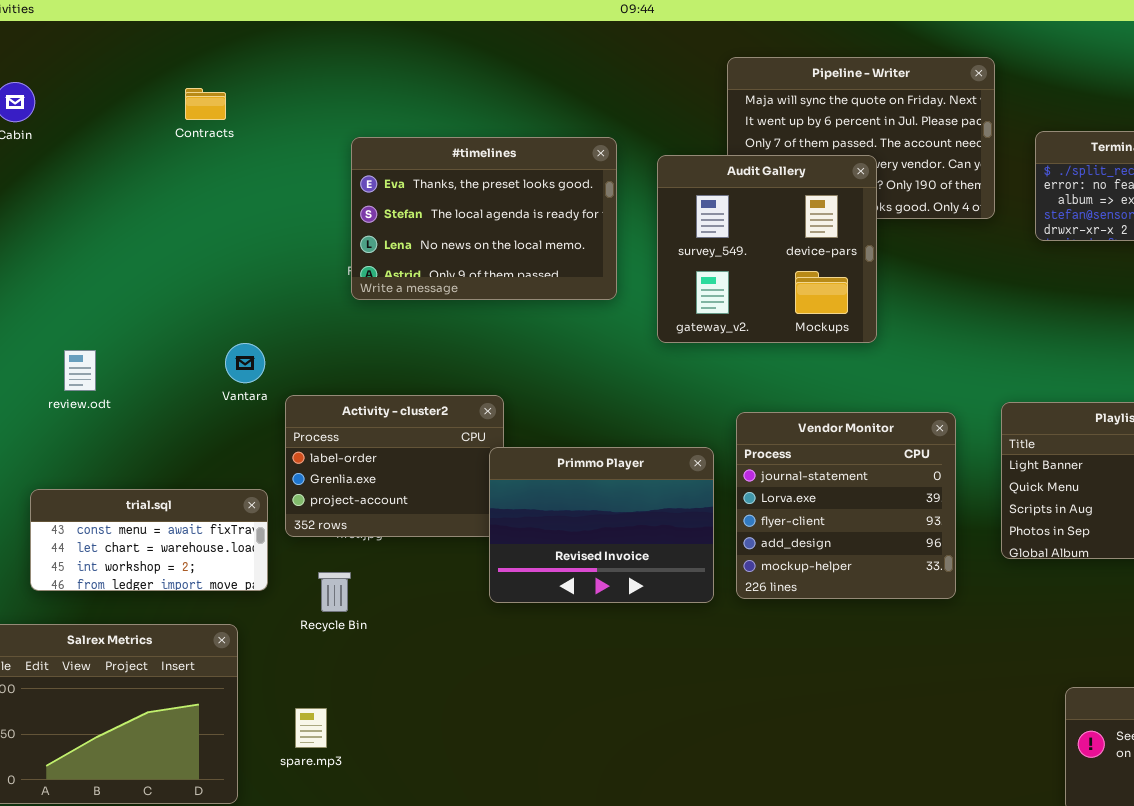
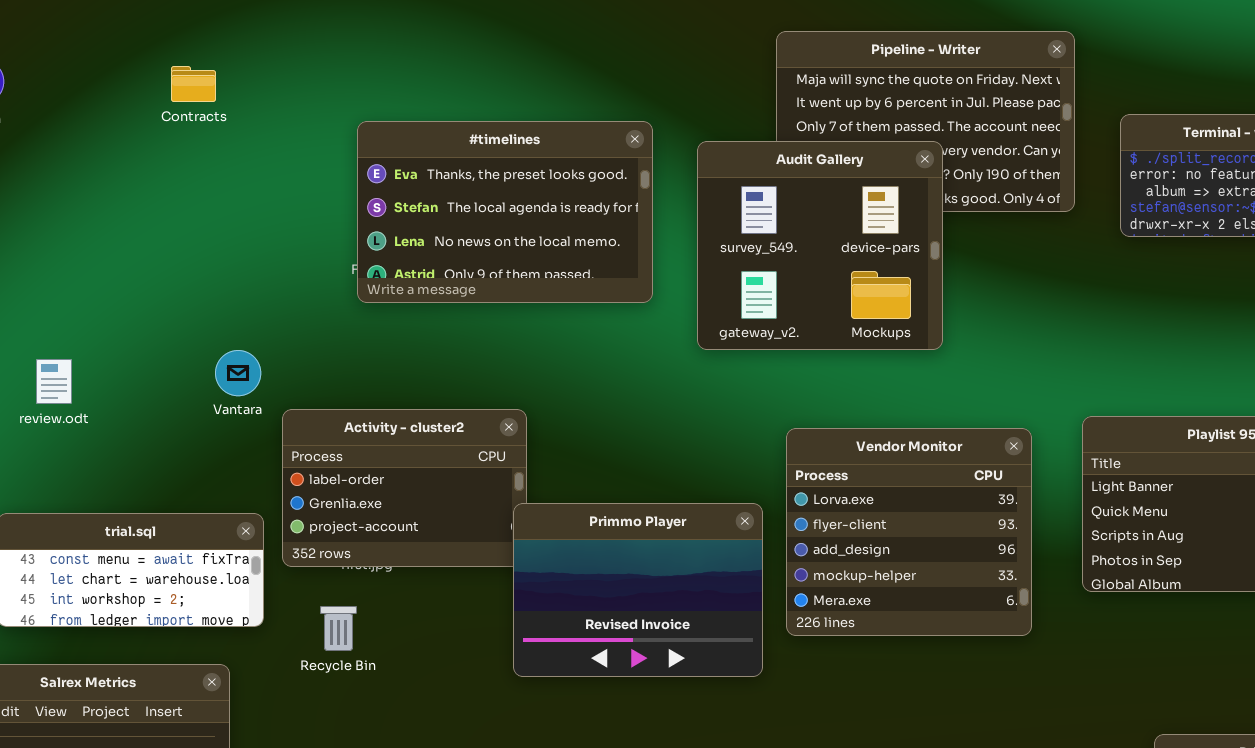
Vendor Monitor: [736,412,956,599] -> [786,428,1032,636], scrolled down 1 row
Primmo Player: [489,447,714,603] -> [513,503,763,677], moved

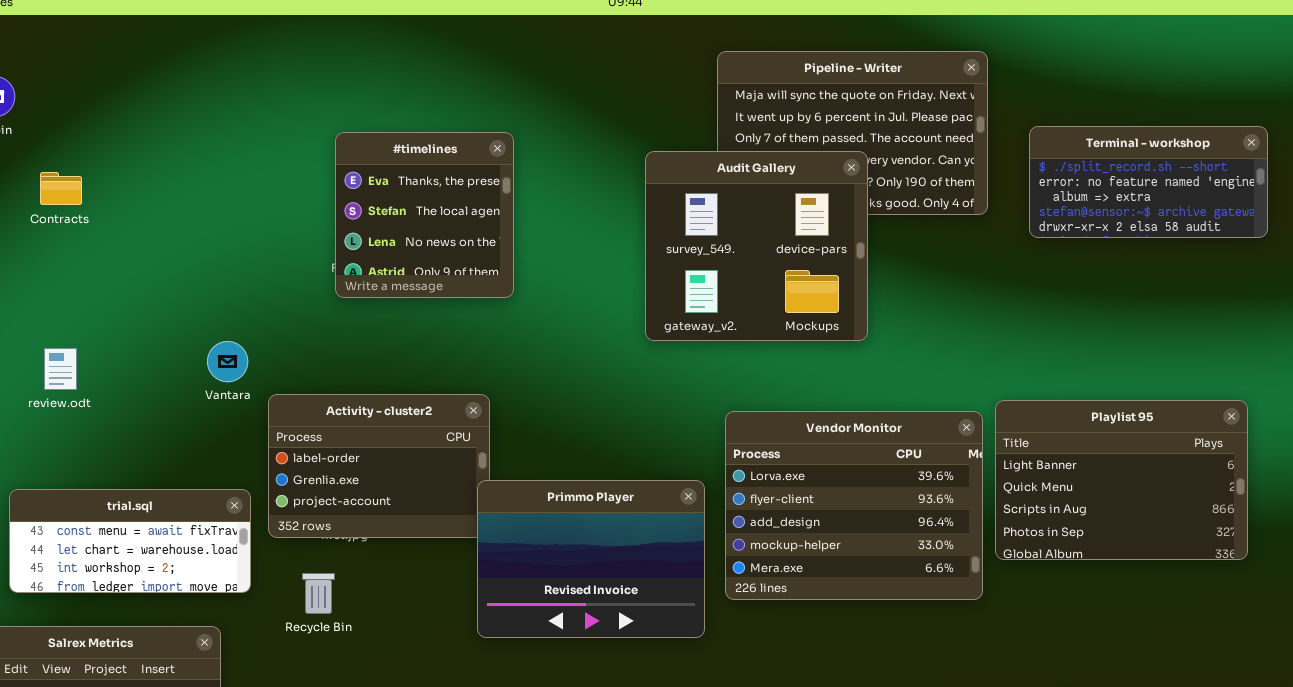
Contracts: [171,66,216,102] -> [40,172,82,205], moved
#timelines: [357,121,653,303] -> [335,132,514,298], resized
Vendor Monitor: [786,428,1032,636] -> [725,411,983,600], resized

